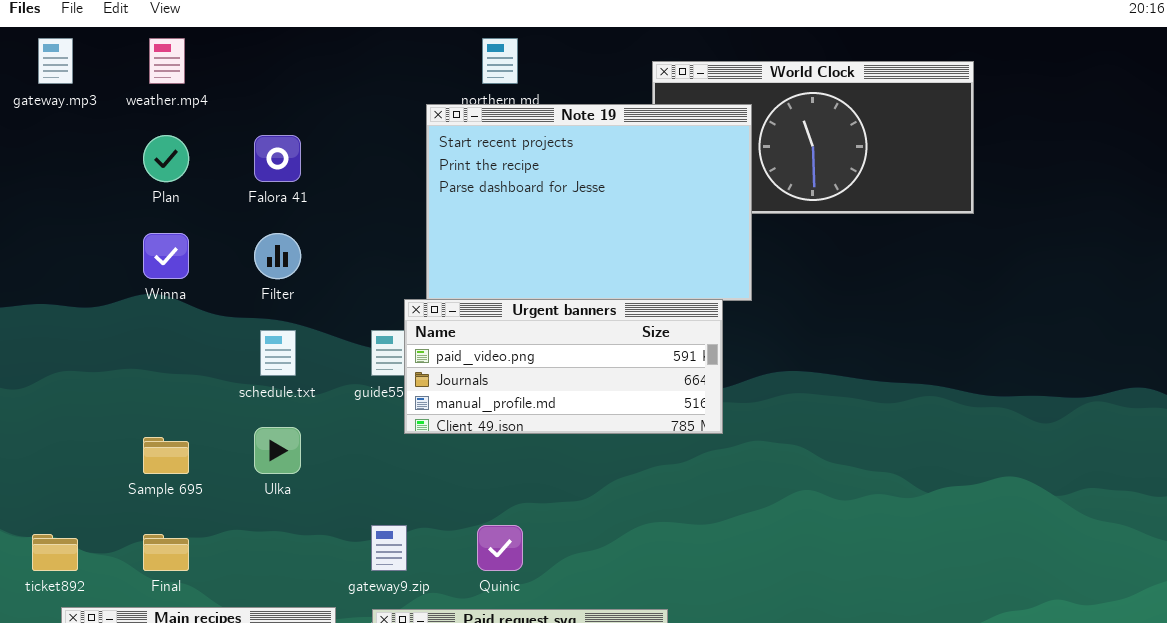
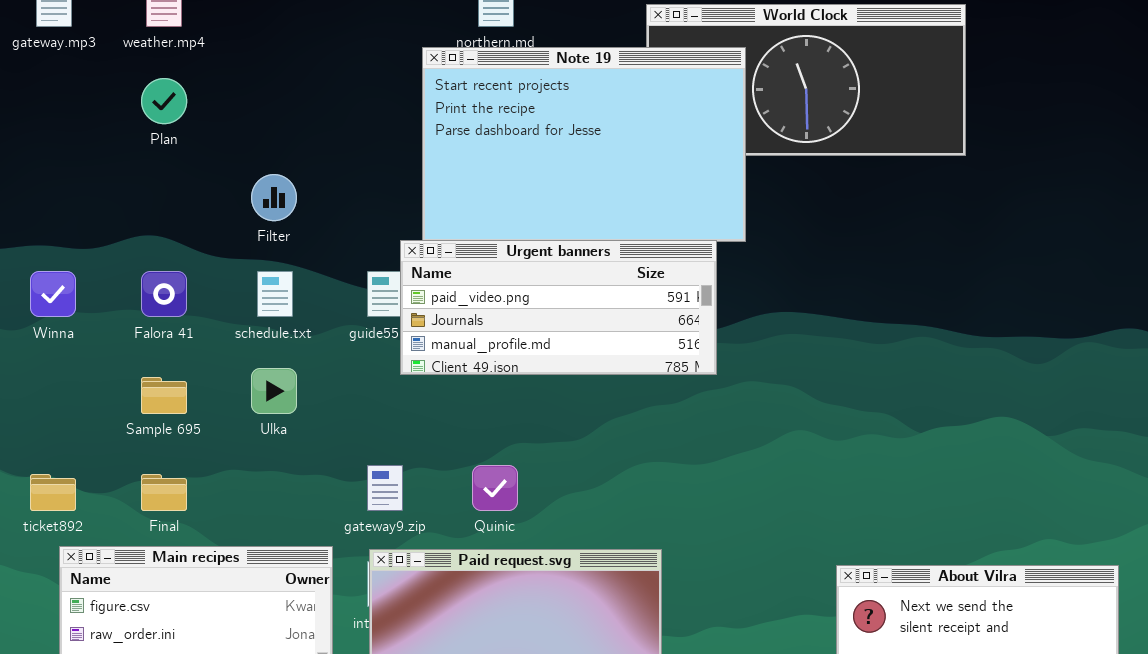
Falora 41: [254,135,301,182] -> [141,271,187,317], moved
Winna: [143,233,189,279] -> [30,271,76,317], moved

